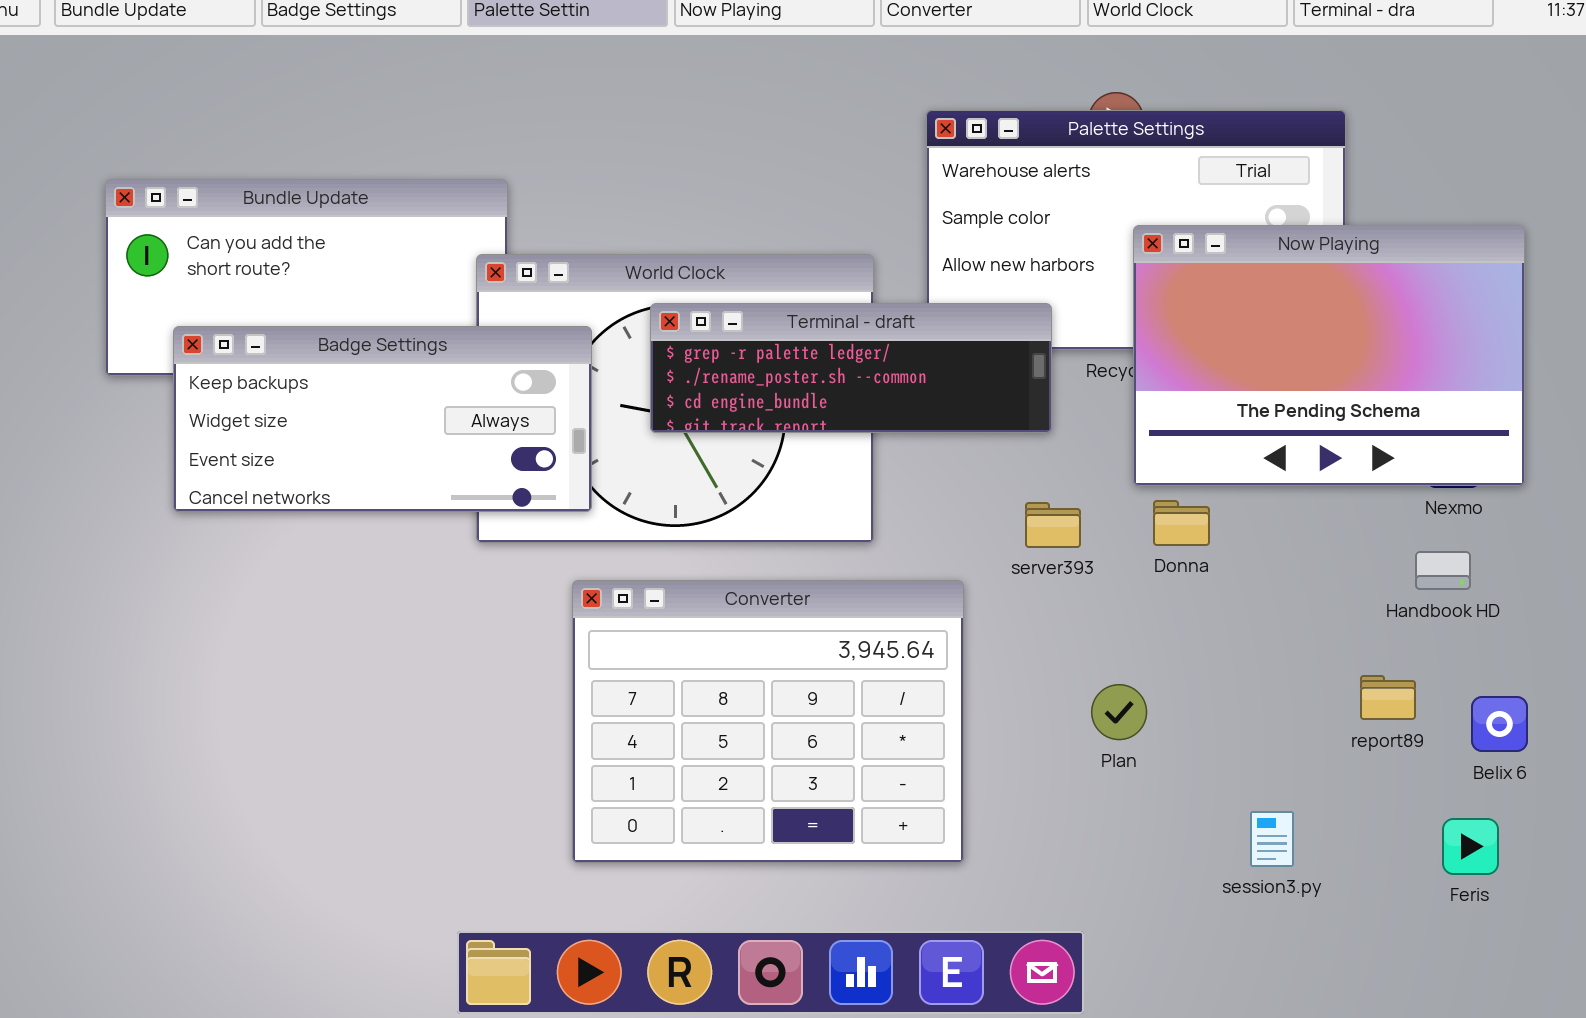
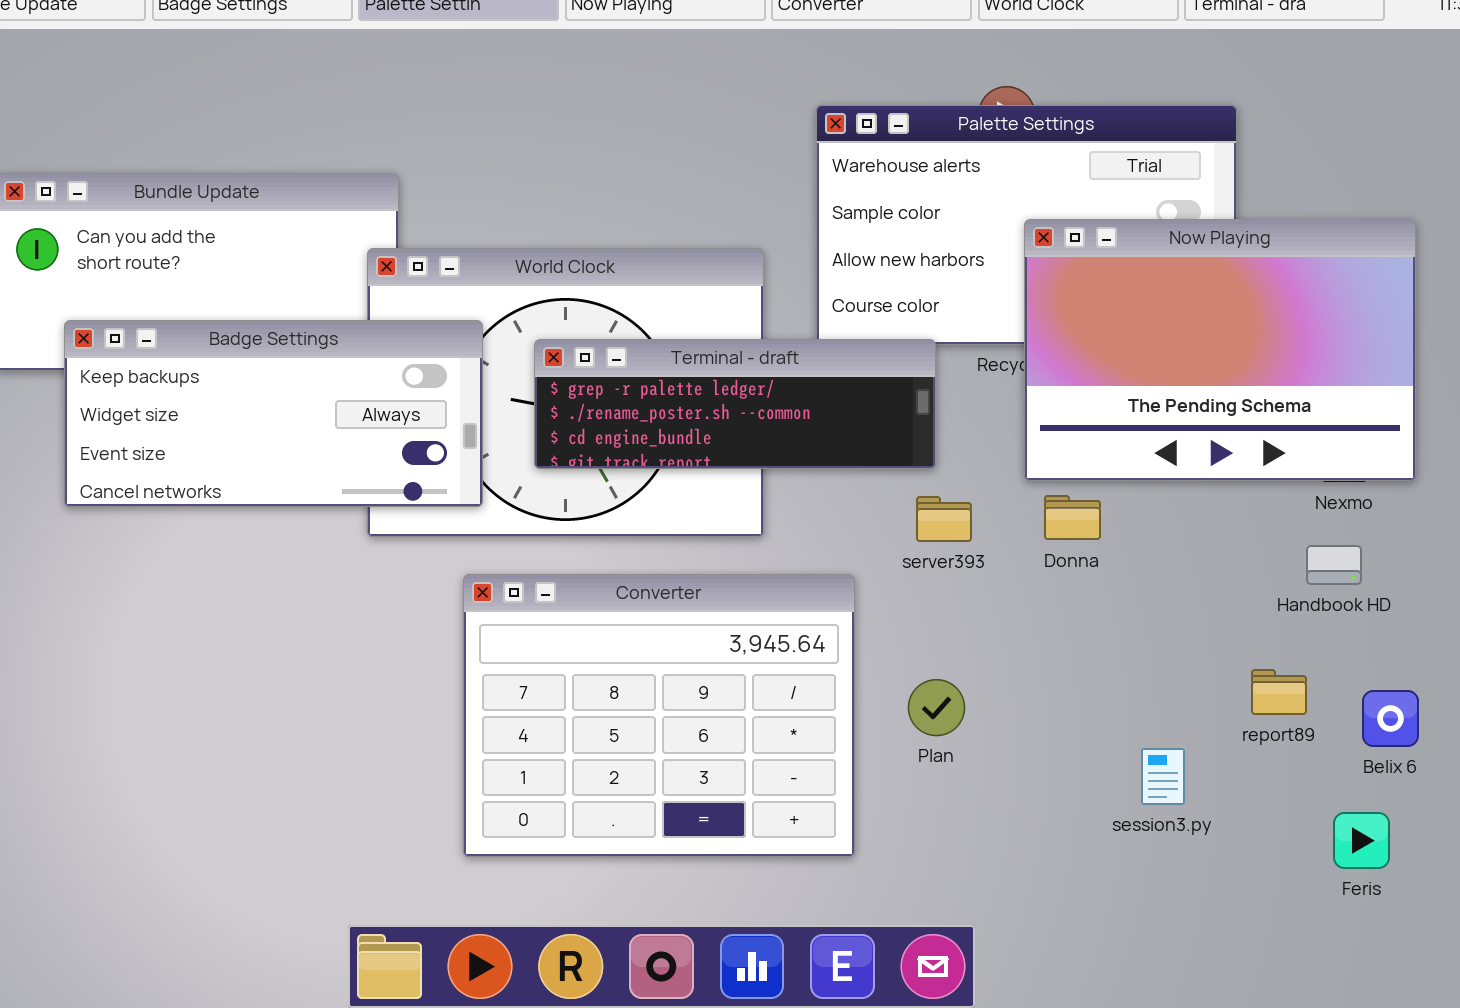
Terminal - draft: [650,303,1052,433] -> [534,339,936,469], moved
Plan: [1091,684,1147,740] -> [908,679,965,736], moved
session3.py: [1250,811,1294,867] -> [1141,748,1185,805], moved

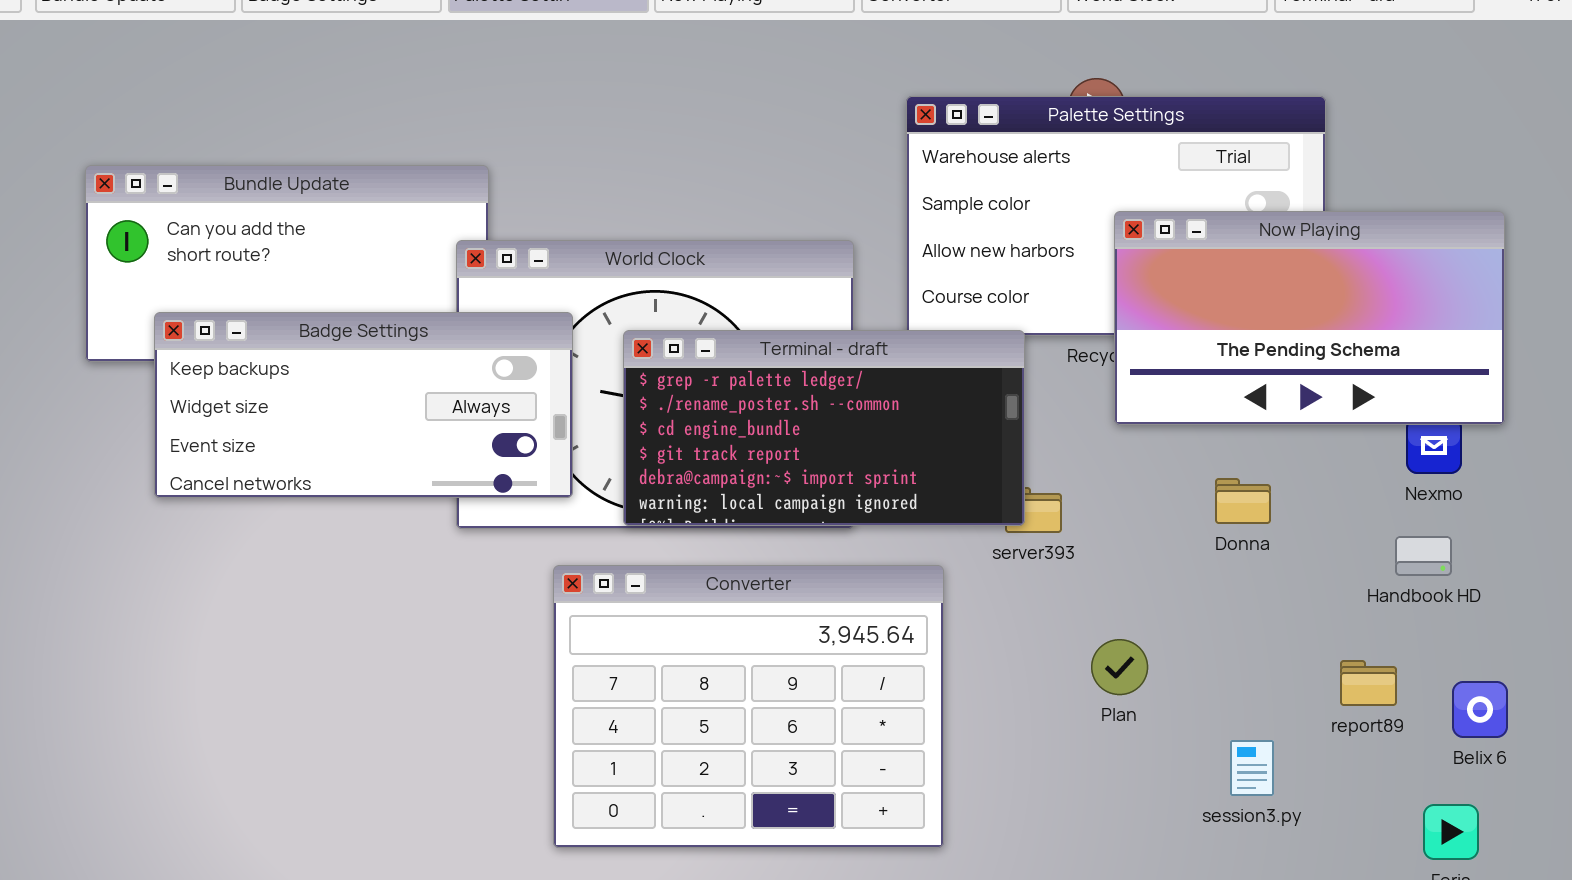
Now Playing: [1024,219,1416,481] -> [1114,211,1505,425], resized
Terminal - draft: [534,339,936,469] -> [623,330,1025,526], resized
Donna: [1044,495,1101,540] -> [1215,478,1271,524], moved
Plan: [908,679,965,736] -> [1091,639,1148,695], moved

